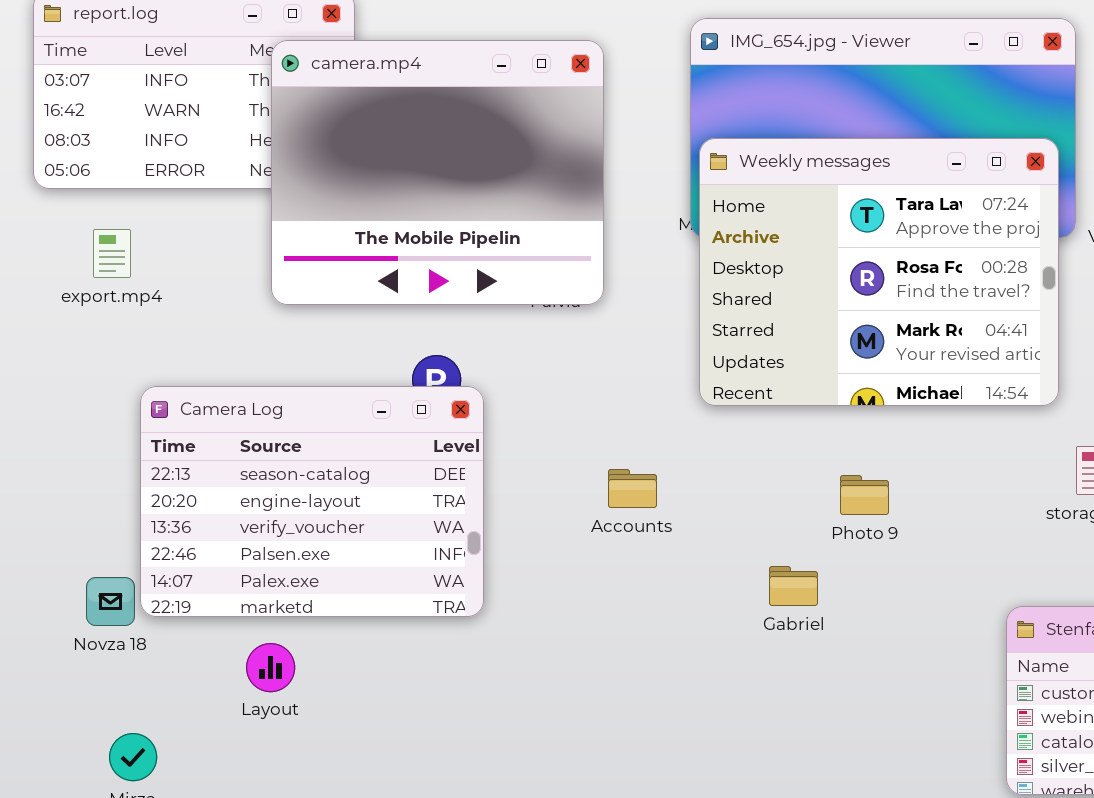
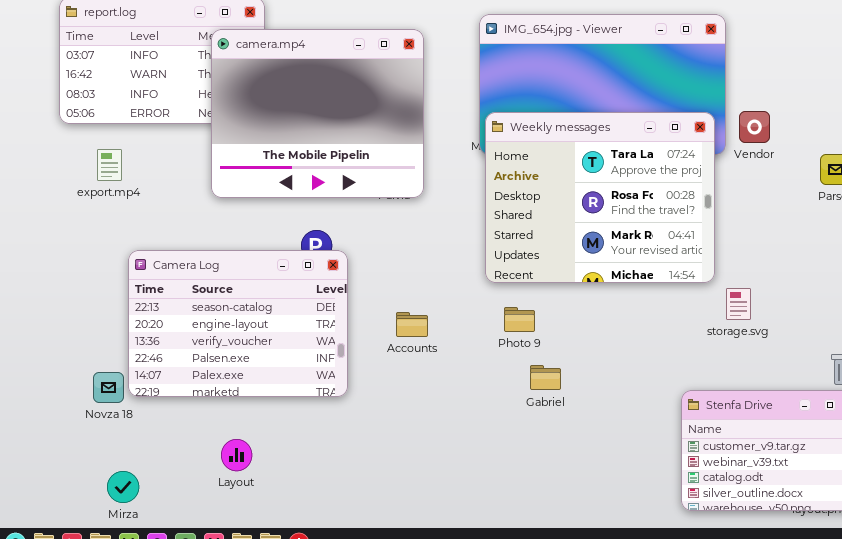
Weekly messages: [699,138,1059,406] -> [485,112,715,283], moved
Accounts: [608,469,657,508] -> [396,312,428,337], moved
Photo 9: [840,475,889,515] -> [504,307,535,332], moved
Layout: [246,643,295,692] -> [221,439,252,471], moved

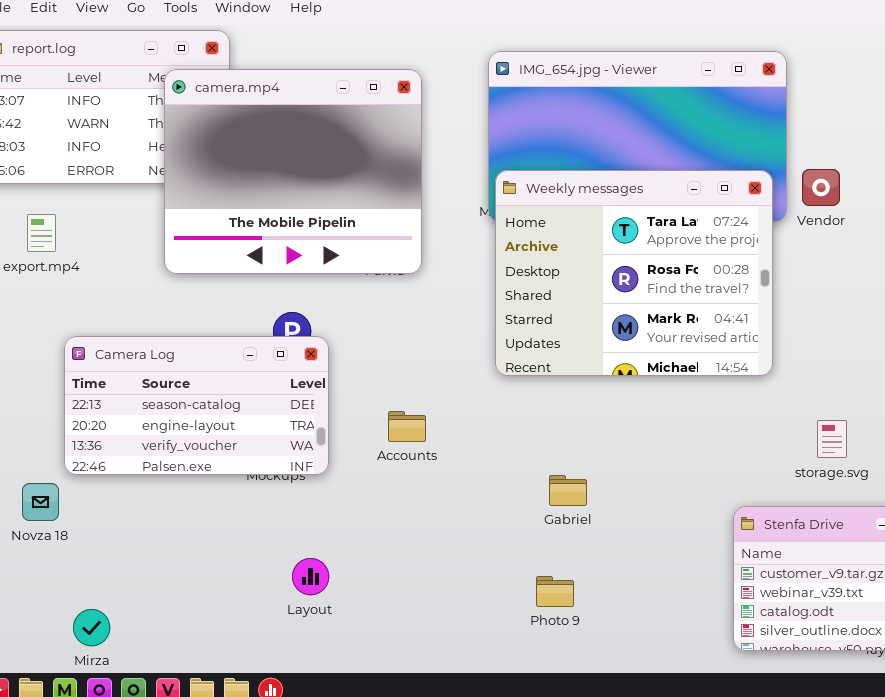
Camera Log: [128,250,348,397] -> [64,336,329,475], resized
storage.svg: [726,288,751,320] -> [817,420,847,458], moved
Photo 9: [504,307,535,332] -> [536,576,574,607], moved
Layout: [221,439,252,471] -> [292,558,329,595], moved
Mirza: [107,471,139,503] -> [73,609,110,646], moved

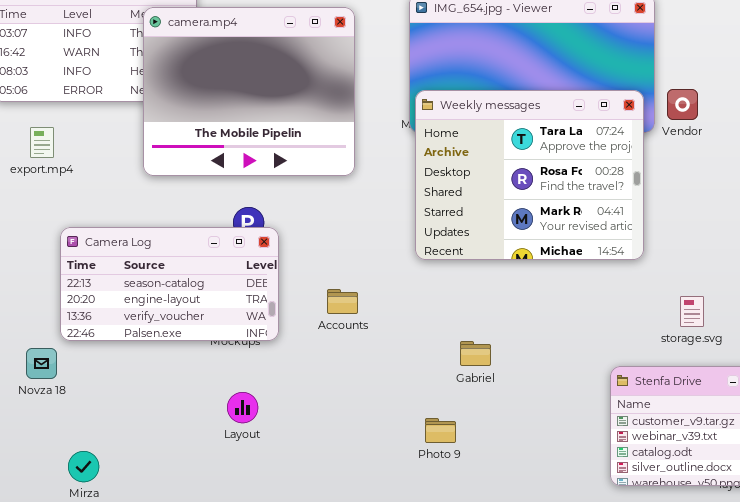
Layout: [292,558,329,595] -> [227,392,258,423], moved
Photo 9: [536,576,574,607] -> [425,418,456,443], moved

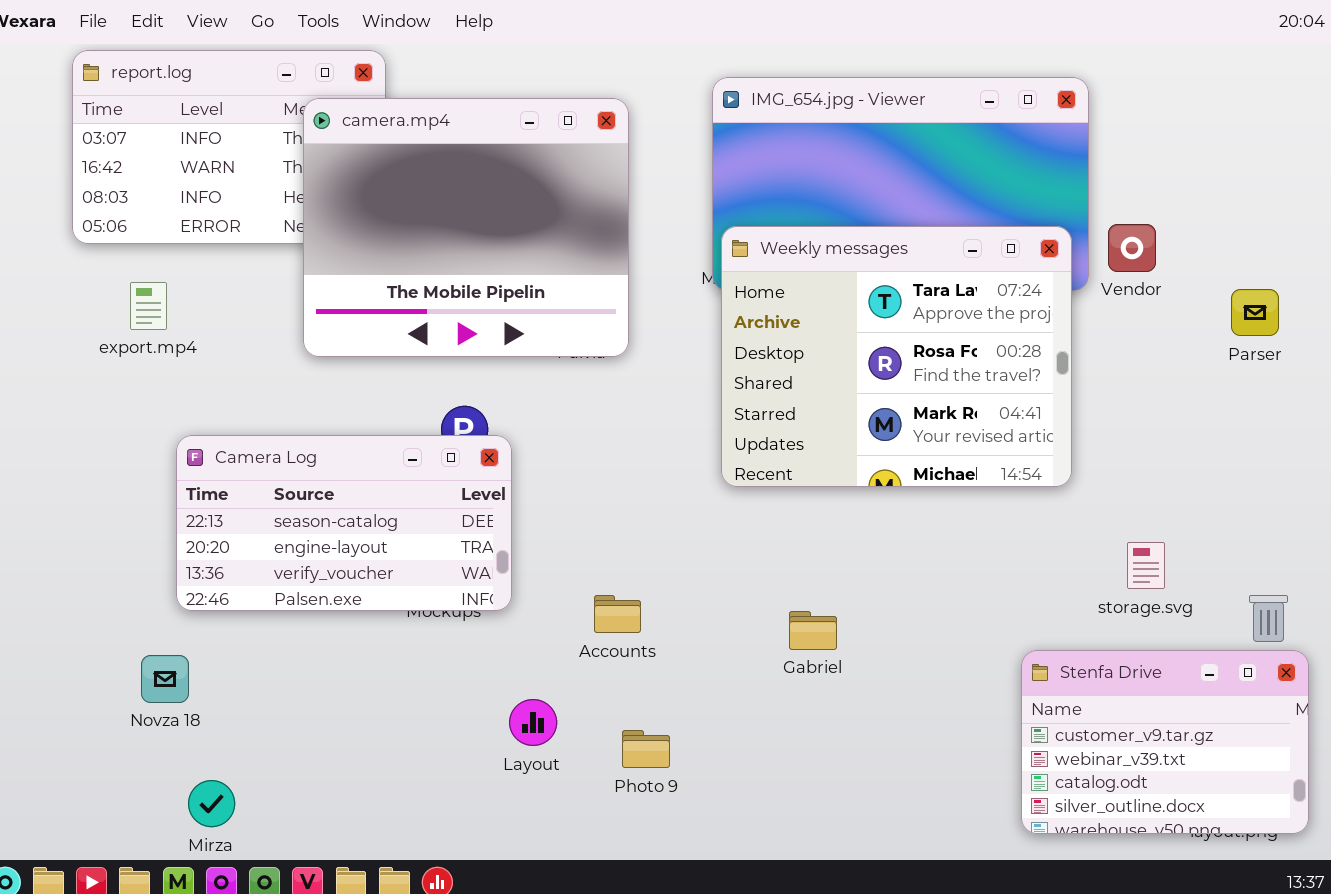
Accounts: [327,289,358,314] -> [594,595,641,633], moved
Novza 18: [26,348,57,379] -> [141,655,189,703], moved
Layout: [227,392,258,423] -> [509,699,557,746], moved
Photo 9: [425,418,456,443] -> [622,730,670,768], moved

